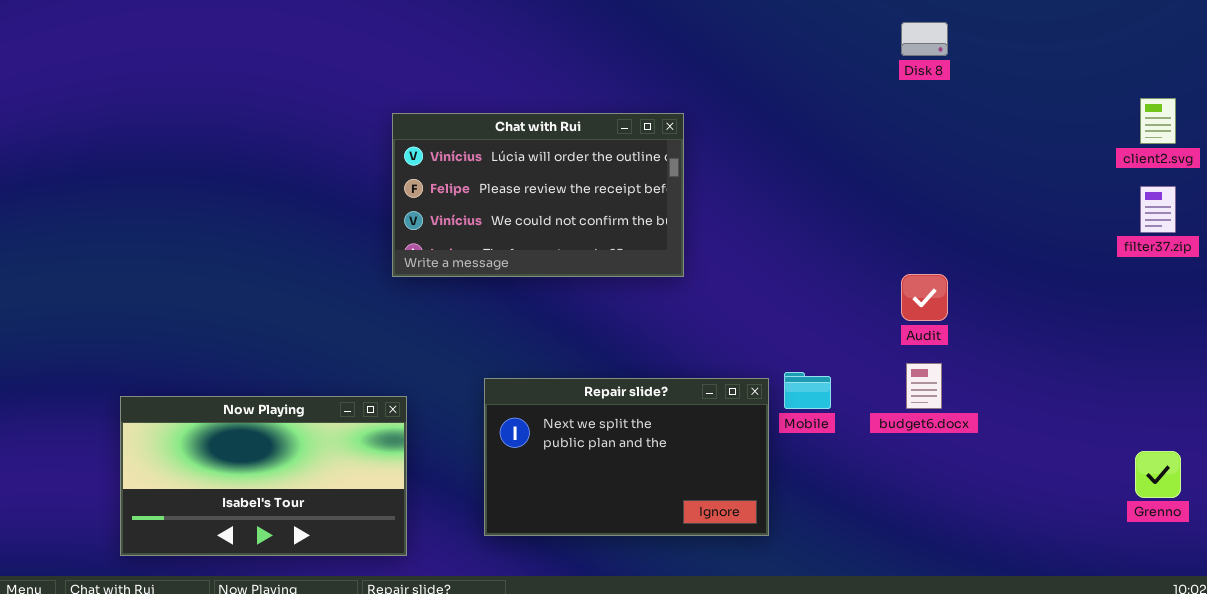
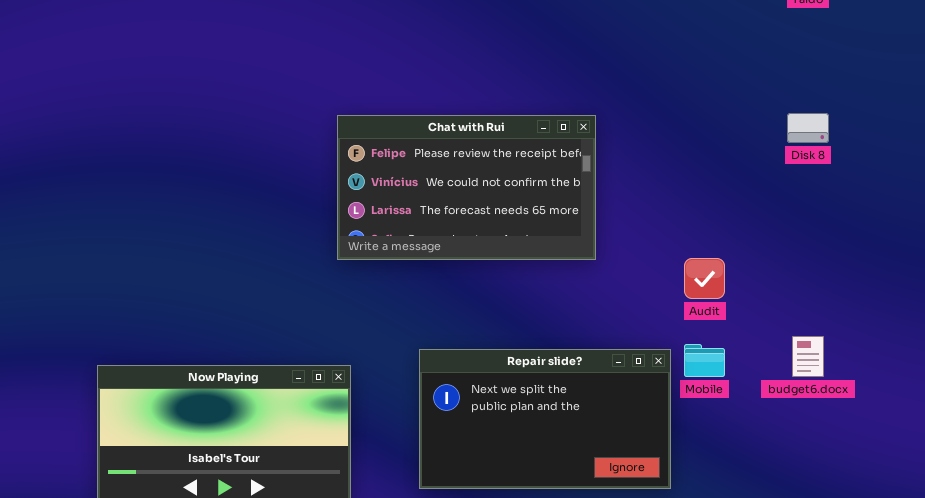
Disk 8: [901,22,948,56] -> [787,113,829,143], moved
Chat with Rui: [392,113,684,277] -> [337,115,596,260], scrolled down 1 row
Audit: [901,274,948,321] -> [684,258,725,299], moved

